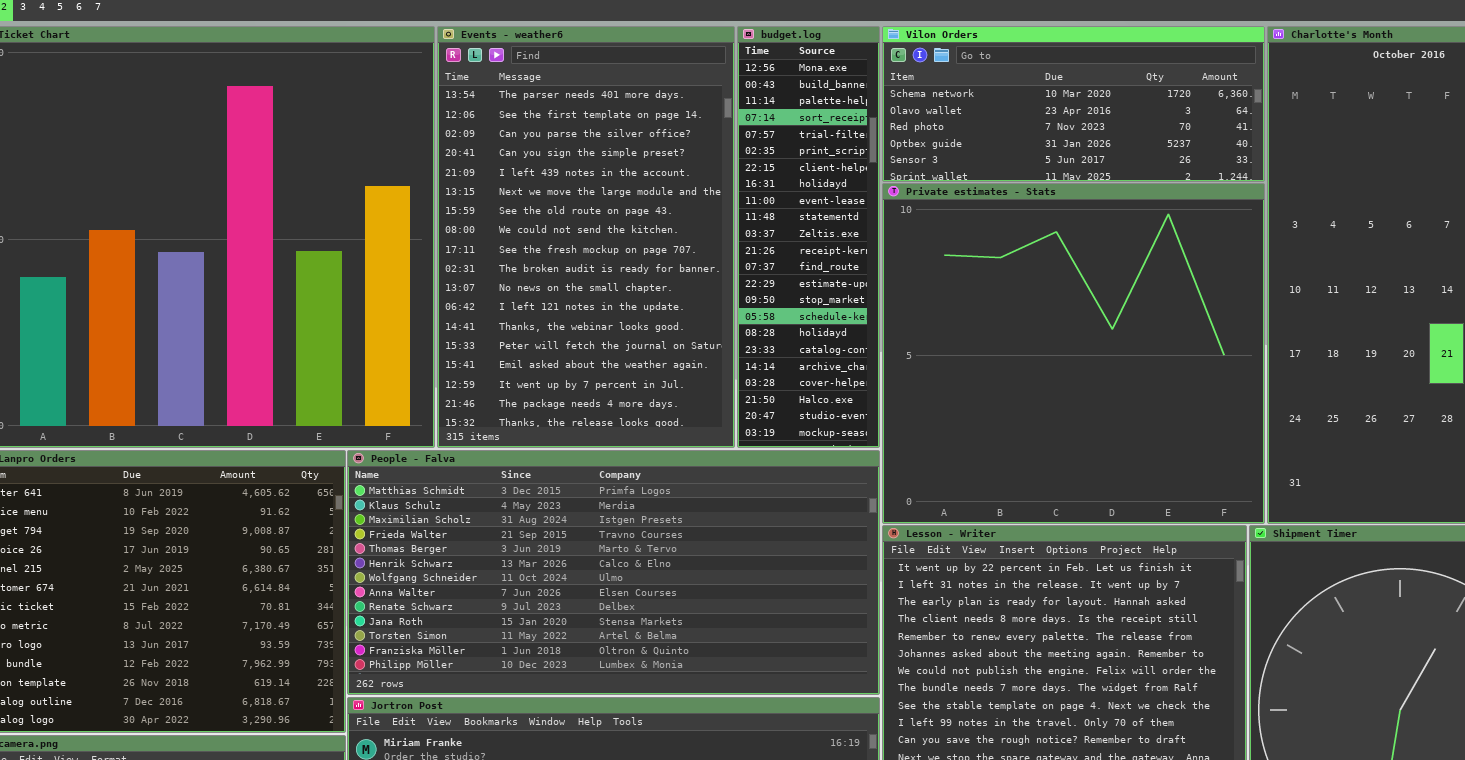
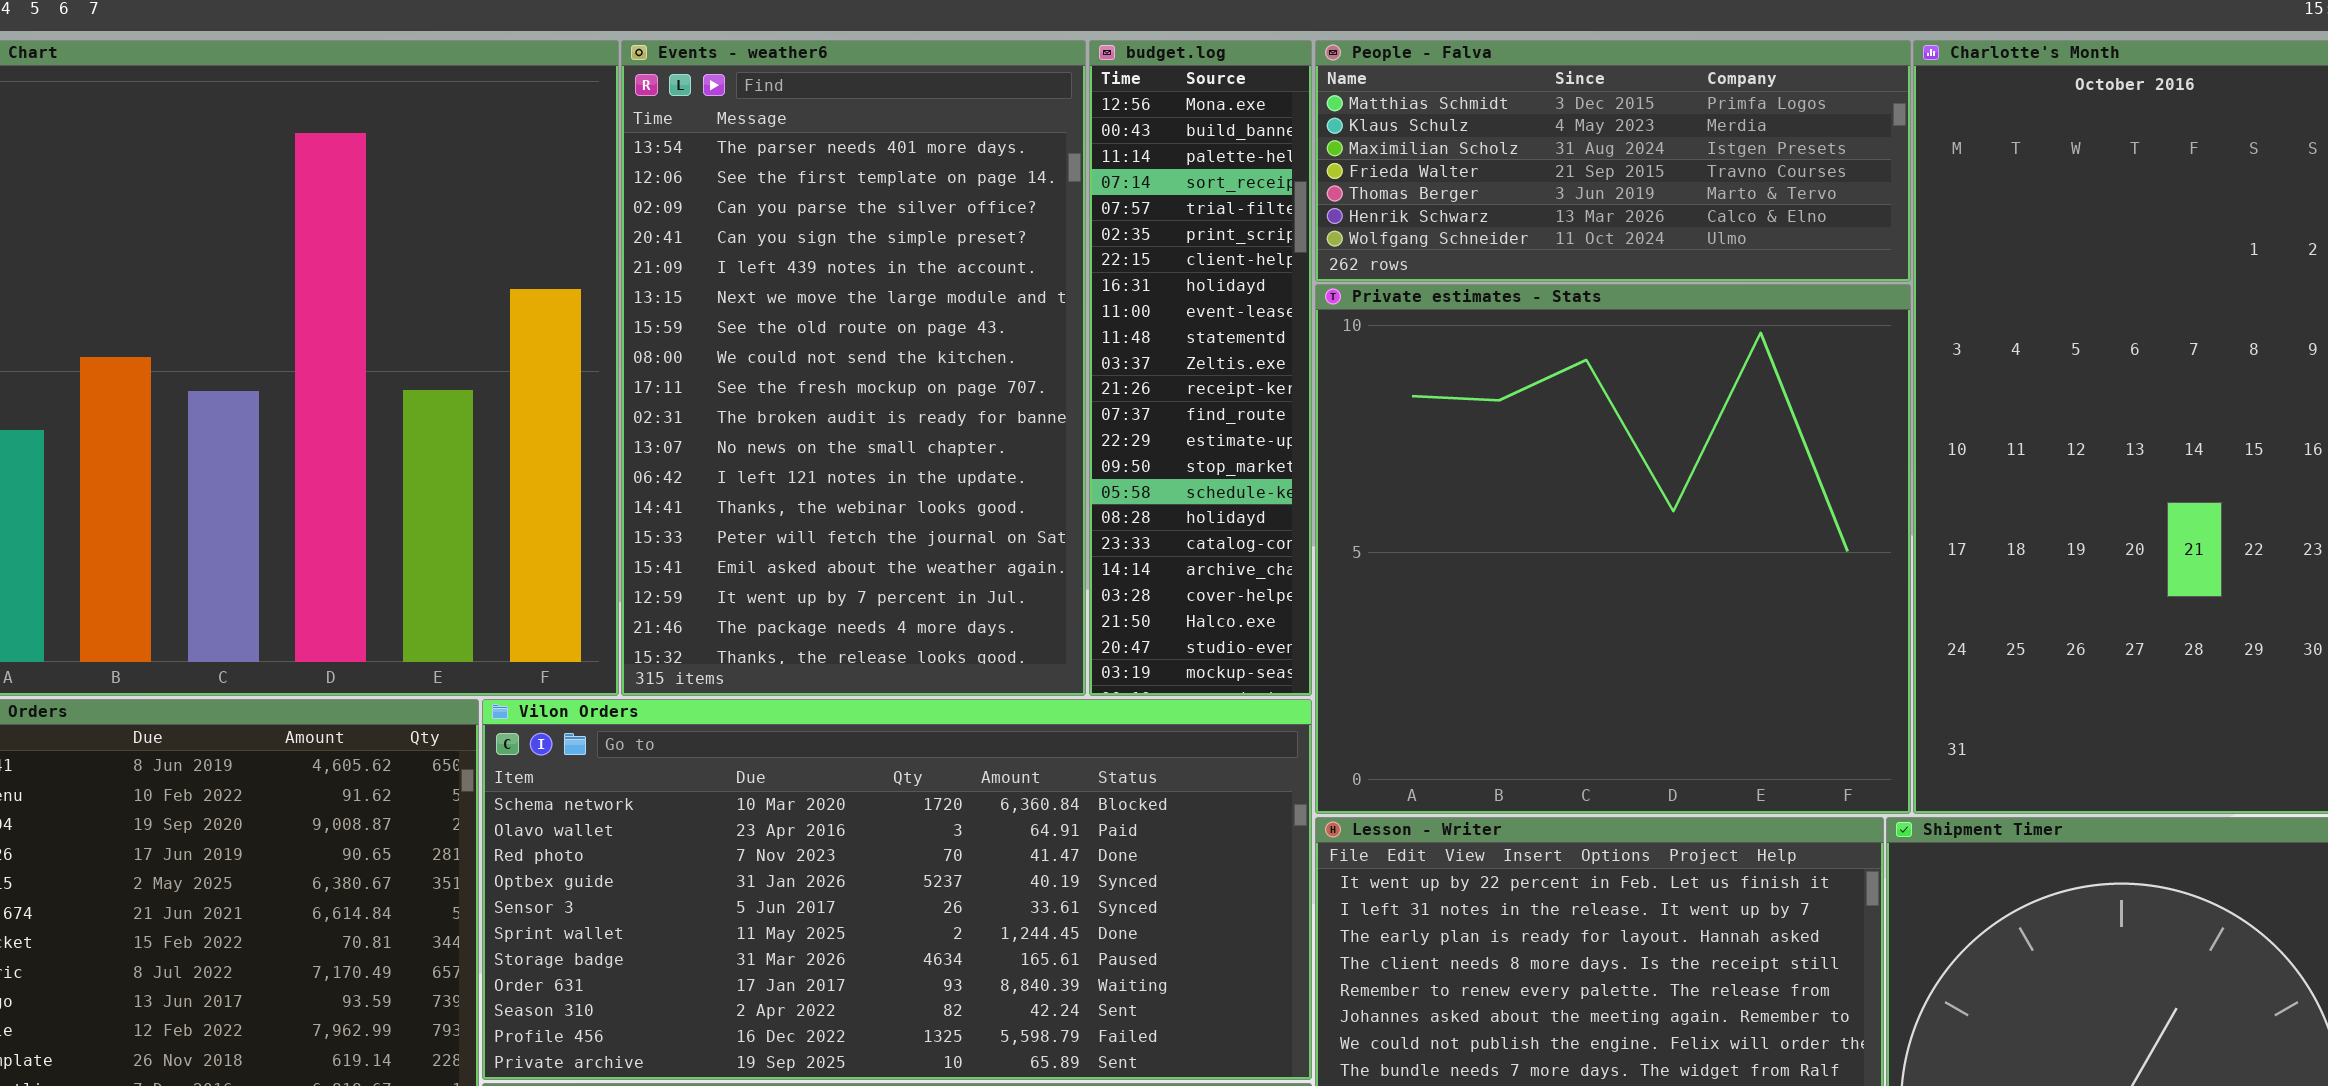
Vilon Orders: [882,26,1265,182] -> [482,699,1312,1080], moved, resized
People - Falva: [347,450,880,695] -> [1315,40,1911,282], moved, resized

